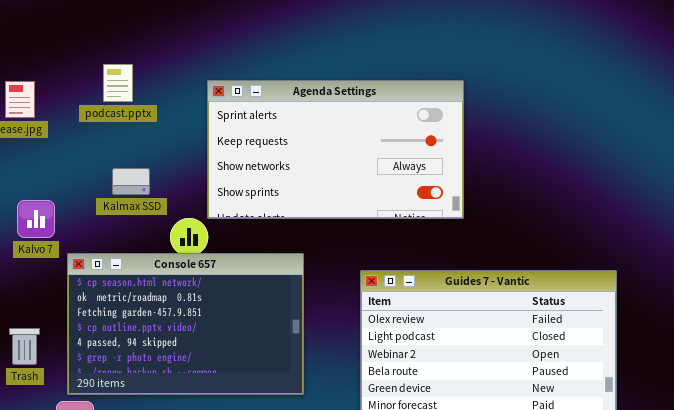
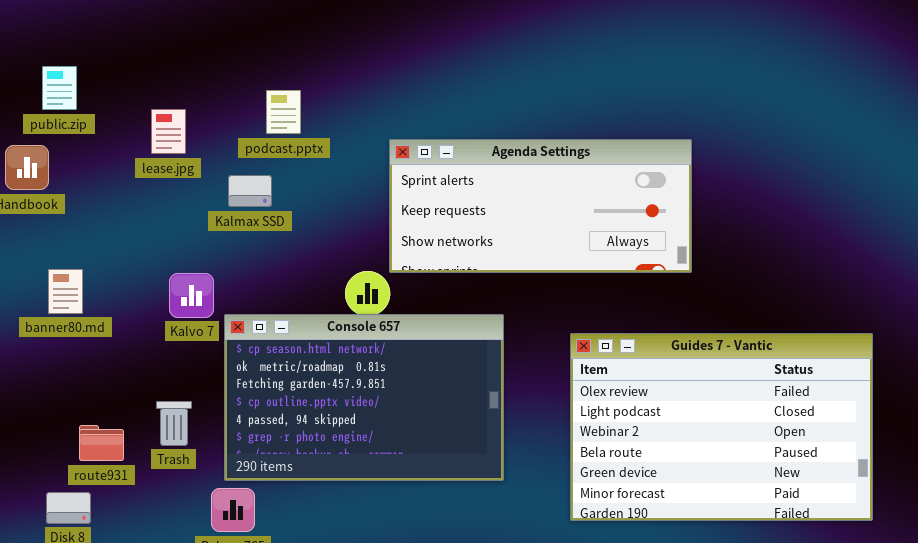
Agenda Settings: [207,80,464,219] -> [389,139,692,273], resized
Kalmax SSD: [112,168,150,195] -> [228,175,272,207], moved
Kalvo 7: [17,200,55,238] -> [169,273,214,318], moved

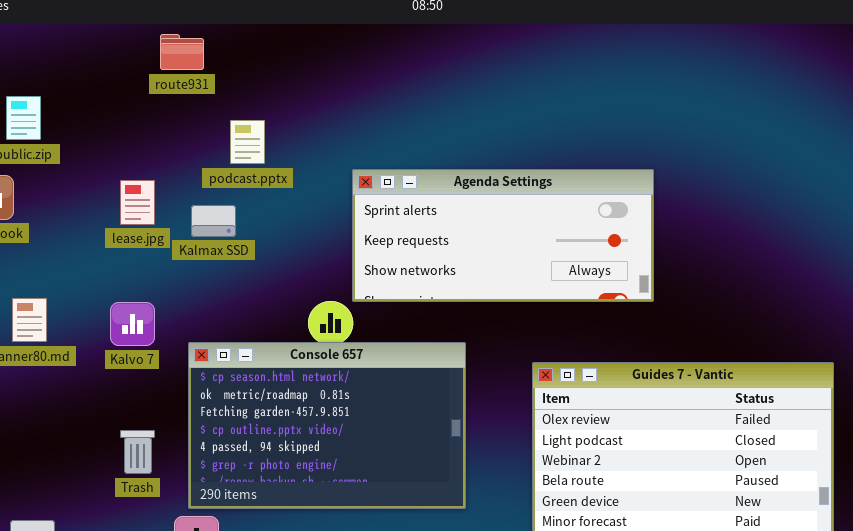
lease.jpg: [151,109,186,154] -> [120,180,155,225], moved
Kalvo 7: [169,273,214,318] -> [110,302,155,346], moved
route931: [79,425,124,461] -> [160,34,204,70], moved

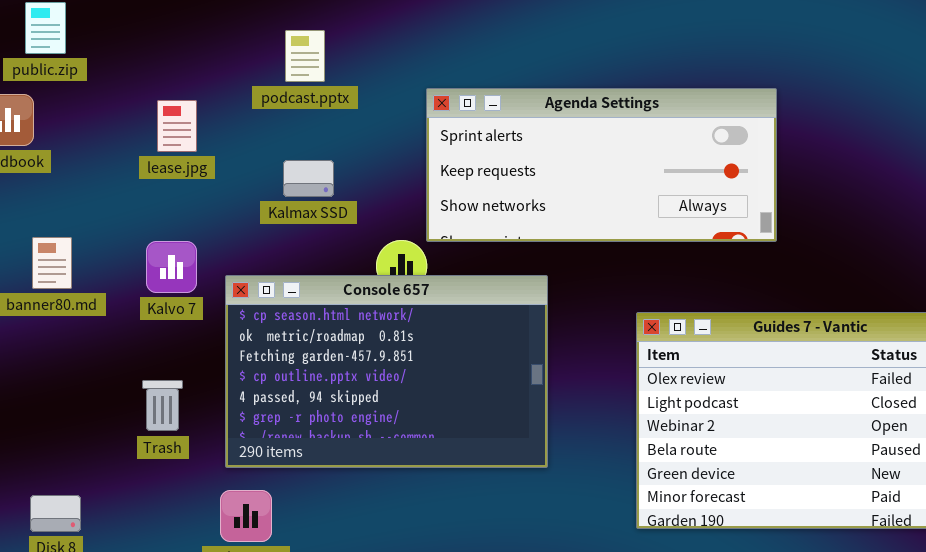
Kalmax SSD: [191,205,236,237] -> [283,160,334,197], moved
Console 657: [188,342,466,509] -> [225,275,548,468], moved
Trash: [120,430,155,474] -> [142,380,183,431], moved

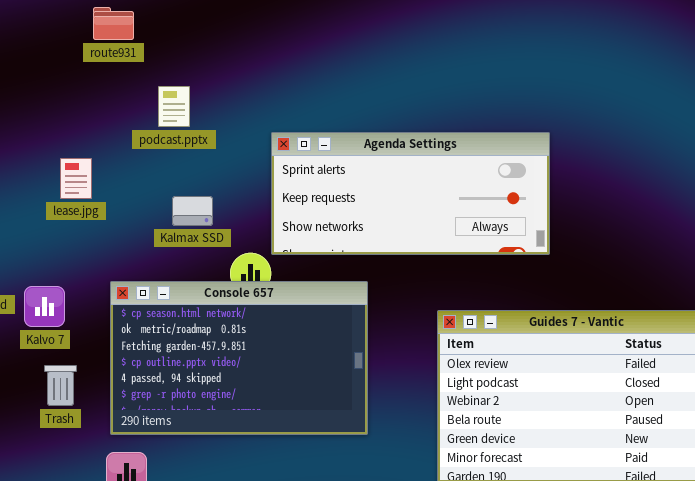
lease.jpg: [157,100,197,152] -> [60,158,92,199], moved
Kalmax SSD: [283,160,334,197] -> [172,196,213,226], moved
Kalvo 7: [146,241,197,293] -> [24,286,65,327], moved

